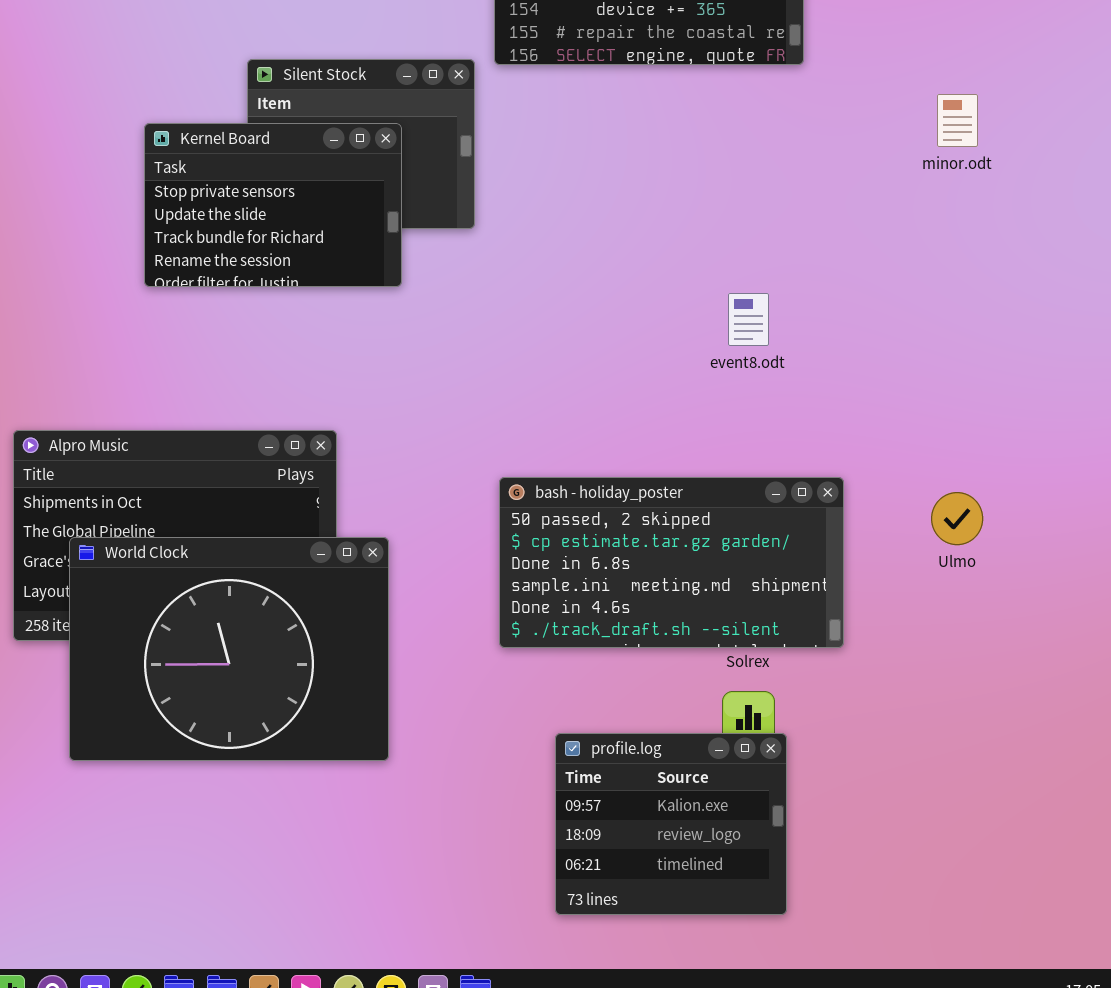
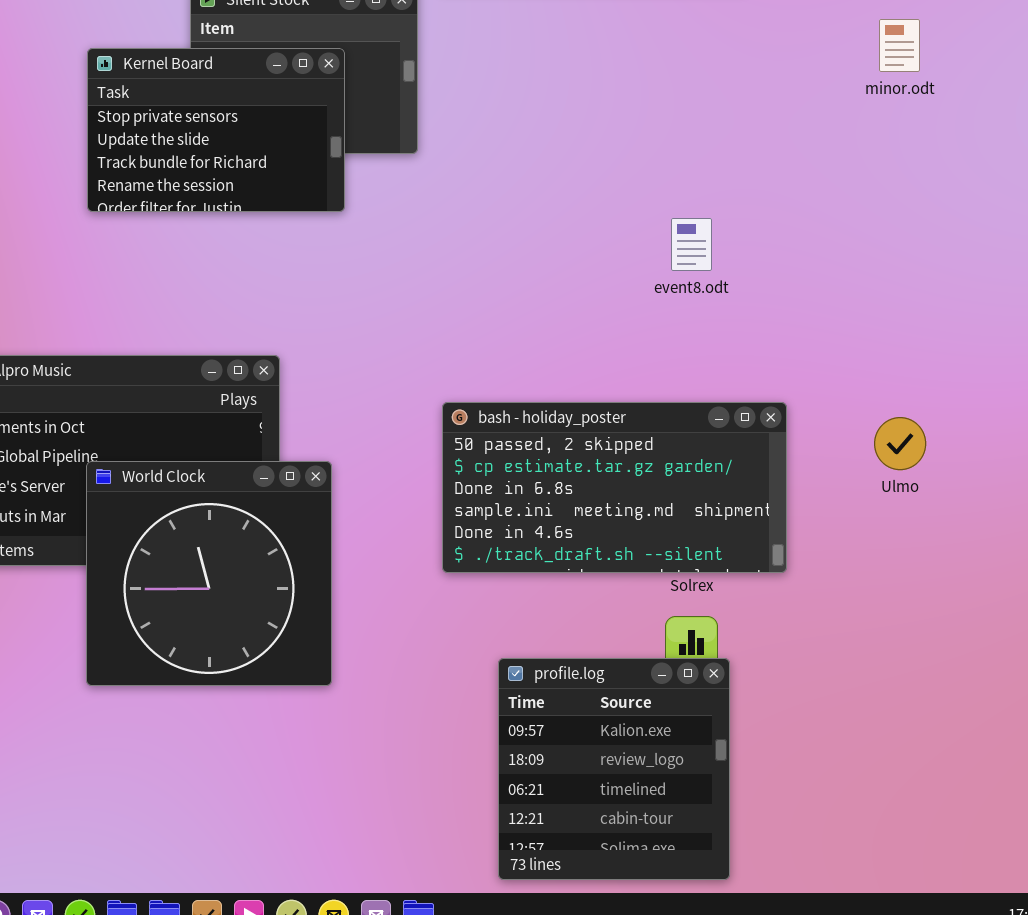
World Clock: [69,537,389,761] -> [86,461,332,686], resized
profile.log: [555,733,787,915] -> [498,658,730,880], resized

